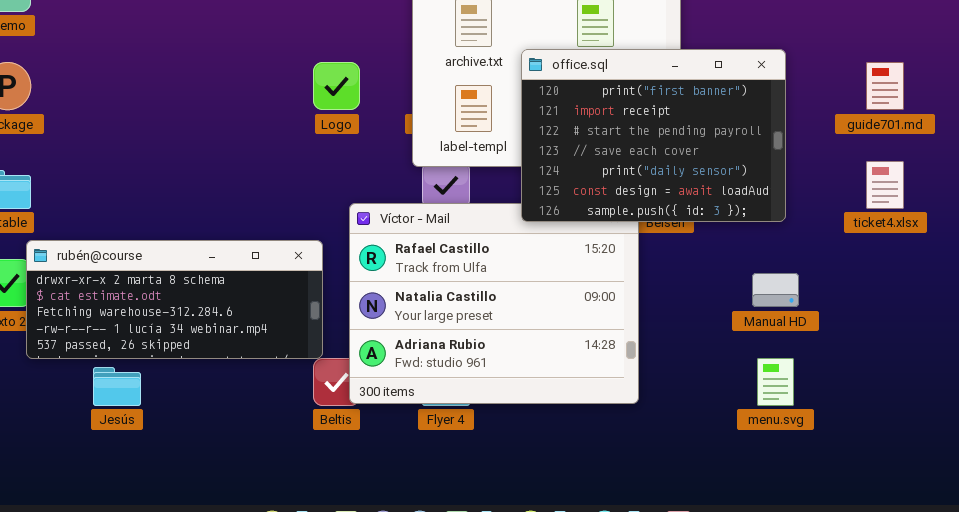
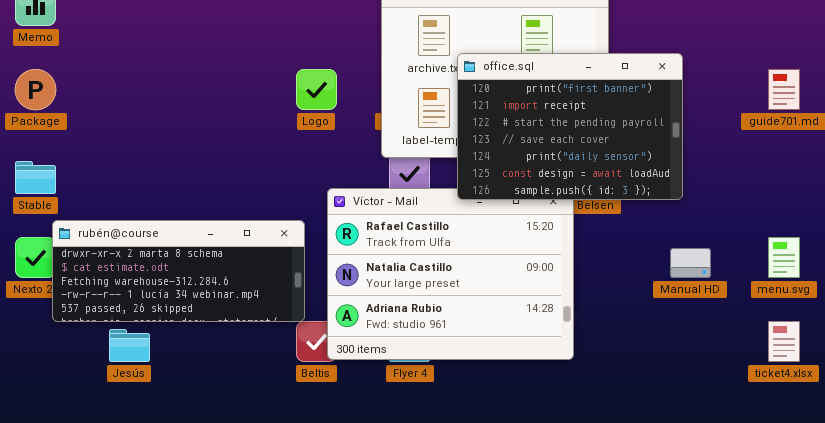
office.sql: [521,49,786,222] -> [457,53,683,200], moved
ticket4.xlsx: [866,161,904,209] -> [768,321,800,362], moved
menu.svg: [757,358,794,406] -> [768,237,800,278], moved

